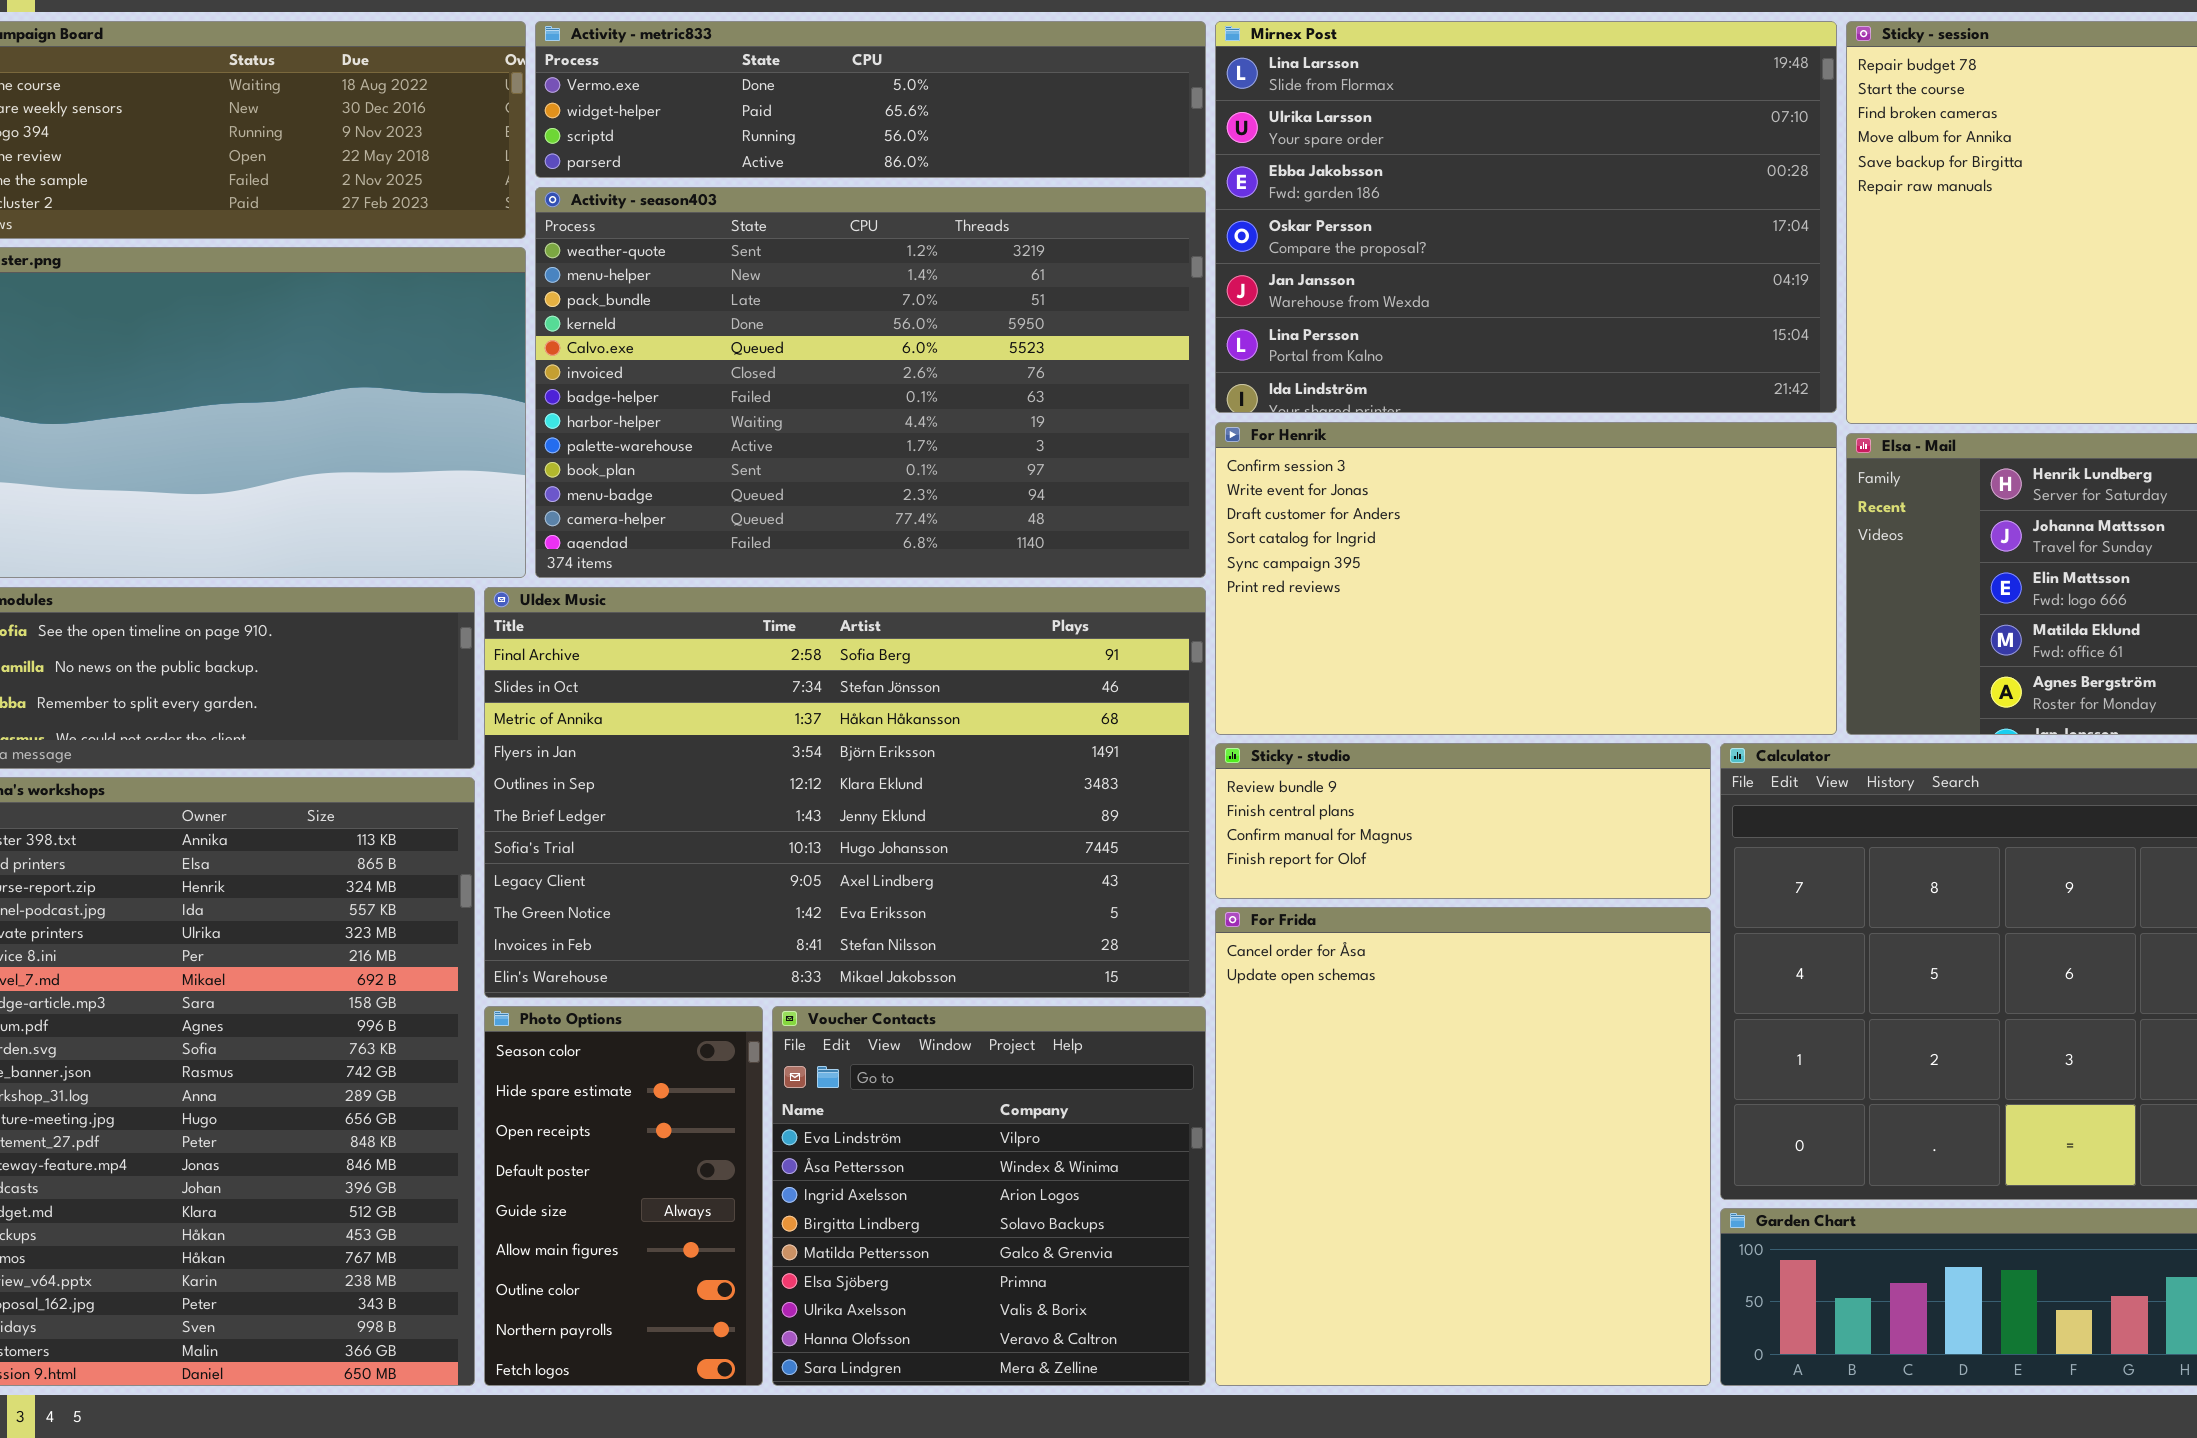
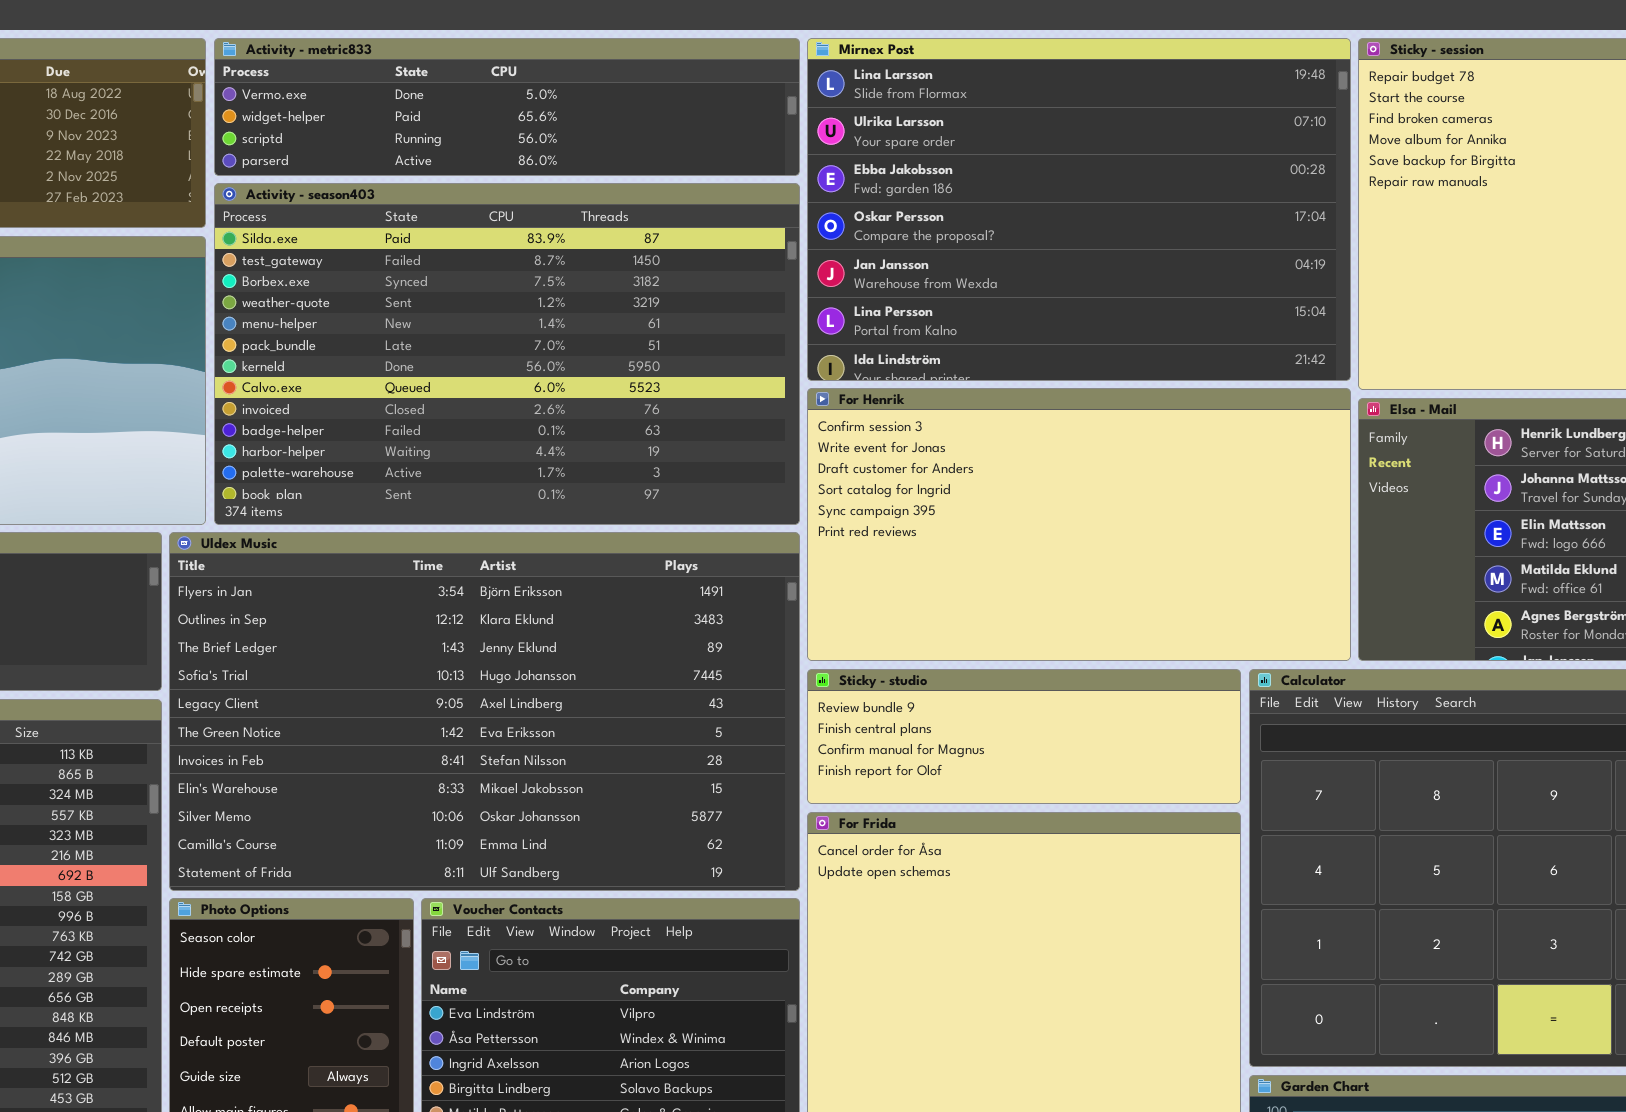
Activity - season403: [535,187,1206,578] -> [214,183,800,525], scrolled up 3 rows
Uldex Music: [484,587,1206,998] -> [169,532,800,891], scrolled down 3 rows

